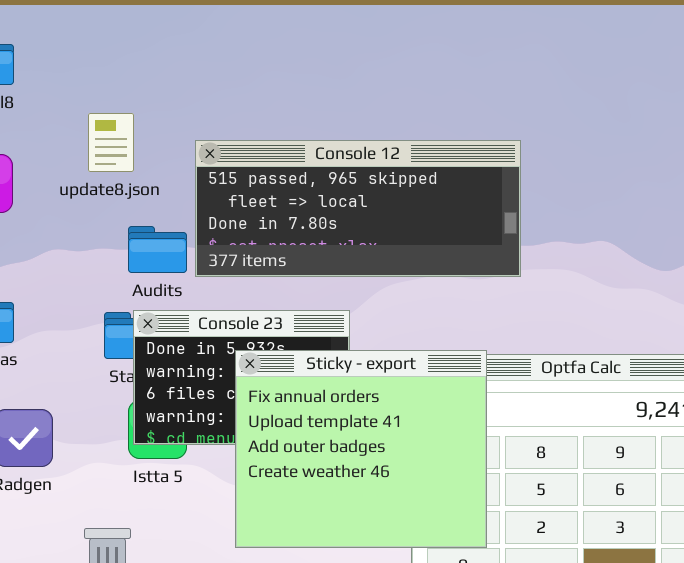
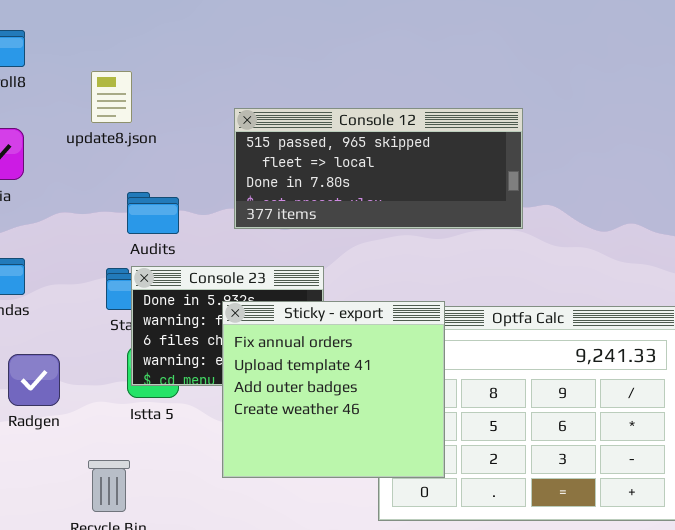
update8.json: [88,113,134,172] -> [91,71,132,123], moved
Console 12: [195,140,521,277] -> [234,108,523,229], moved

